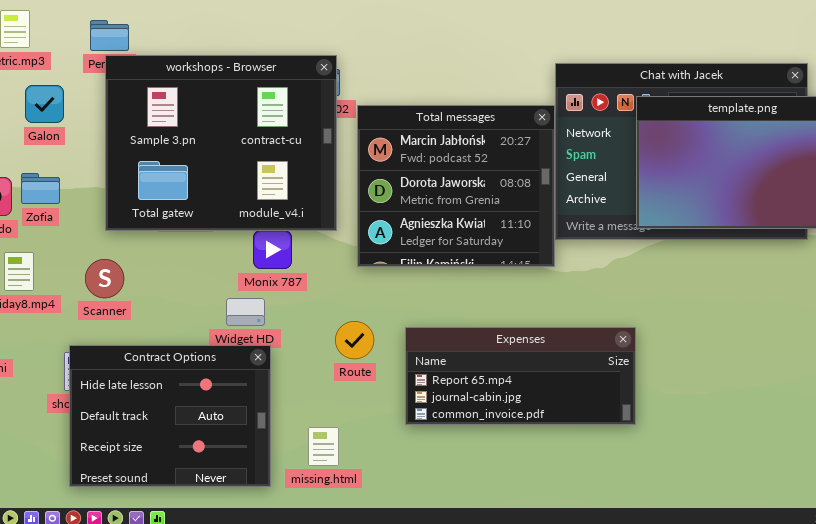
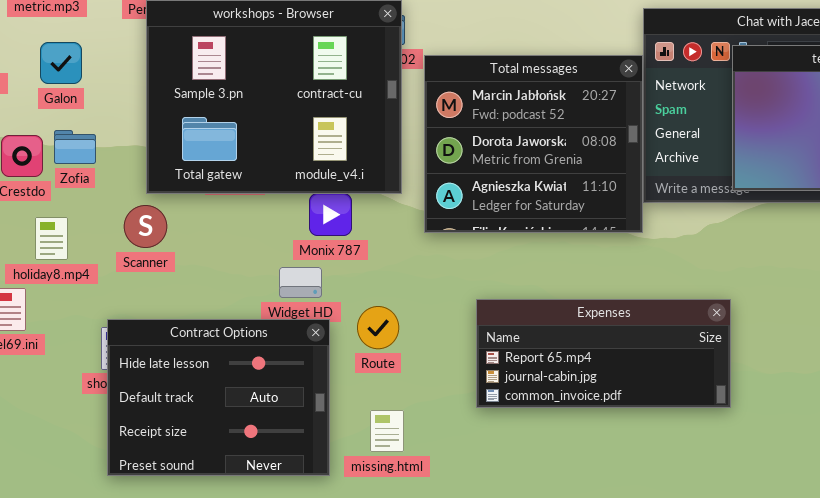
Galon: [25,85,64,123] -> [40,42,82,84], moved
Scanner: [85,259,124,298] -> [124,205,167,248], moved
Route: [335,321,374,359] -> [357,306,399,349], moved

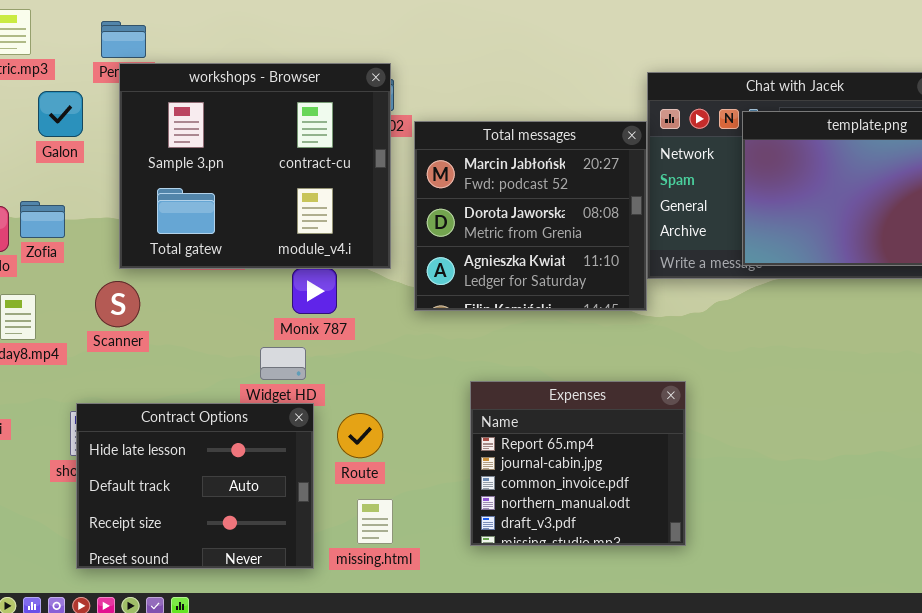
Galon: [40,42,82,84] -> [38,91,83,137], moved
Expenses: [476,299,731,408] -> [470,381,686,546], resized
Route: [357,306,399,349] -> [337,413,383,458], moved

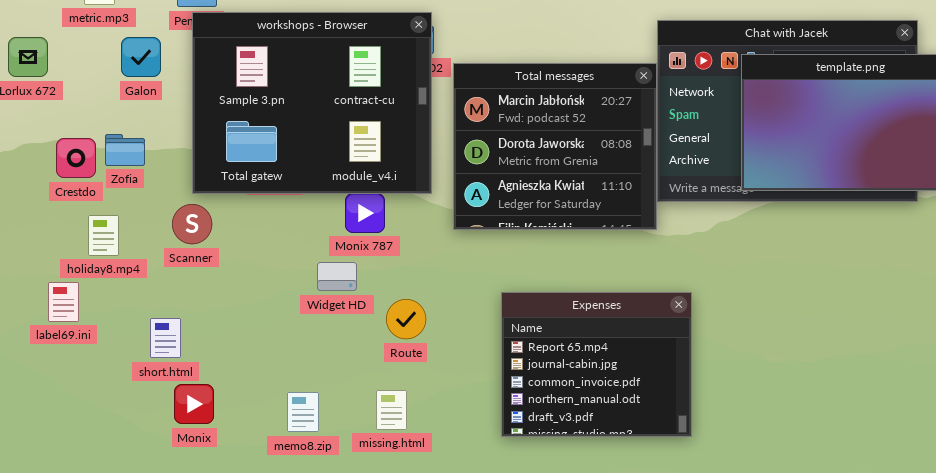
Contract Options: [76,403,314,569] -> none, closed
Route: [337,413,383,458] -> [386,299,426,339], moved
missing.html: [357,499,393,544] -> [376,390,407,430], moved

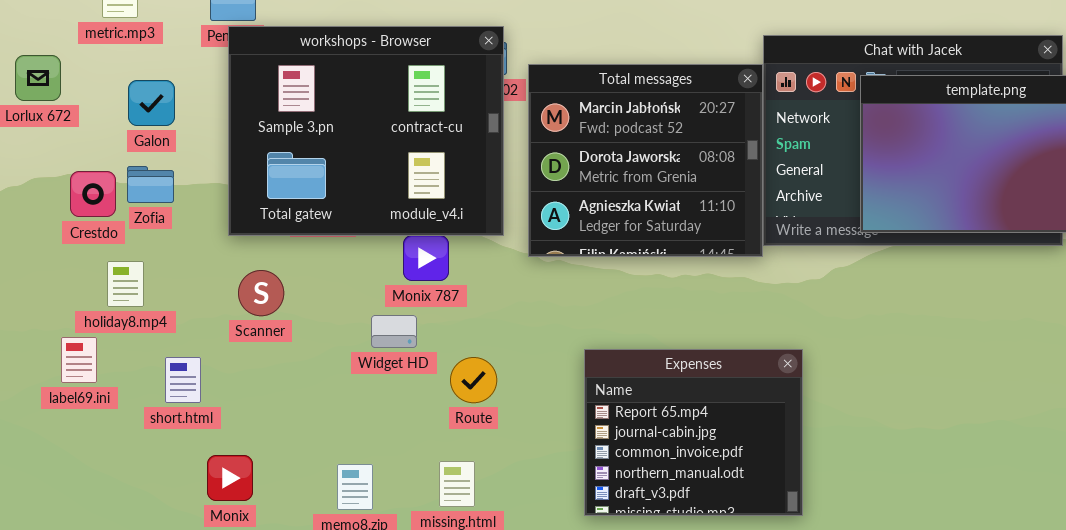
Galon: [121,37,161,77] -> [128,80,175,126], moved
Total messages: [453,63,657,230] -> [528,64,763,257], moved
Scanner: [172,204,212,244] -> [238,270,284,316], moved
short.html: [150,318,181,358] -> [165,357,201,403], moved

